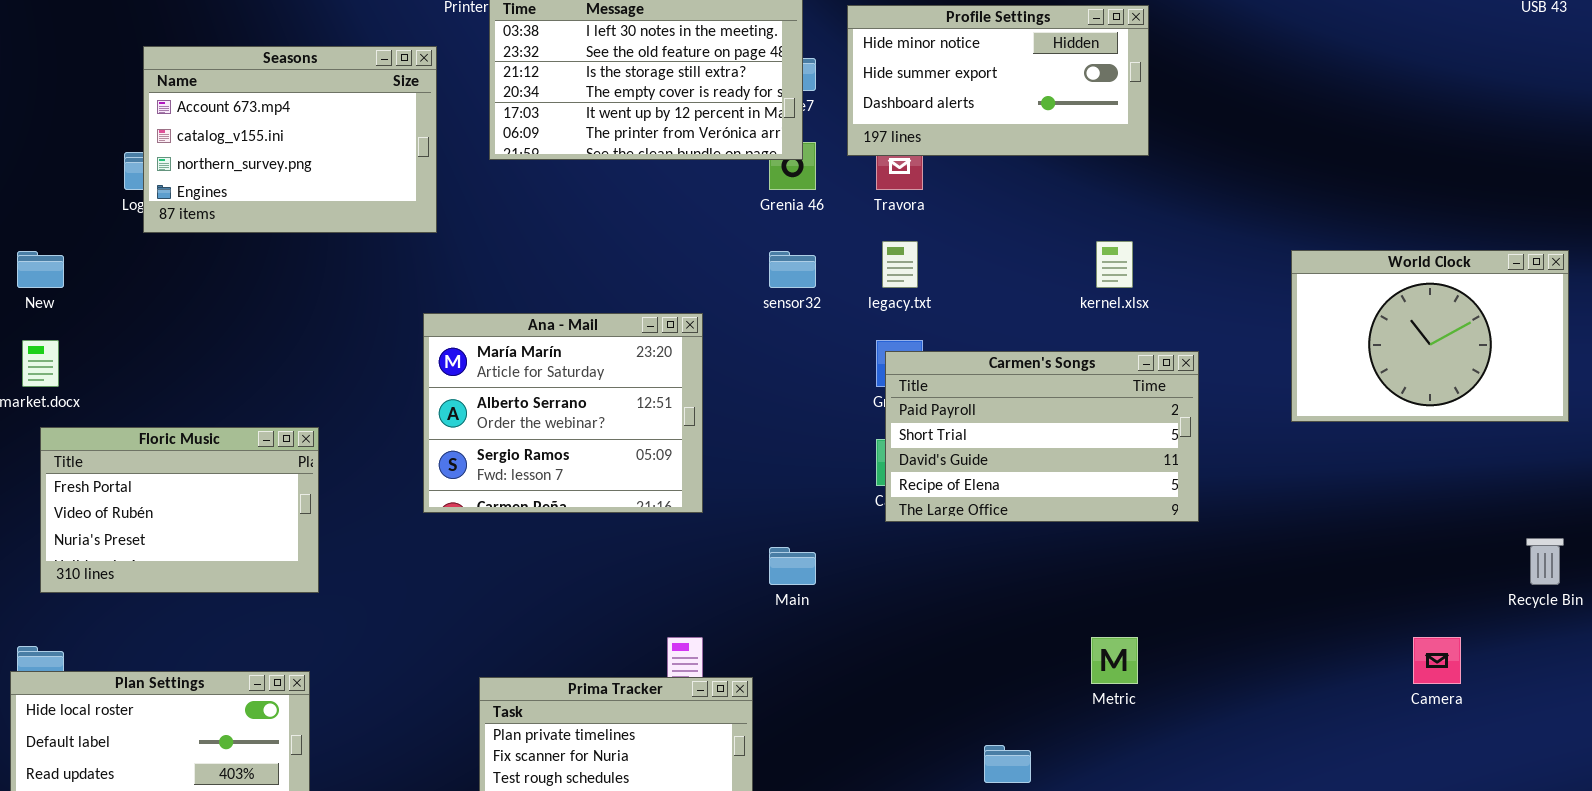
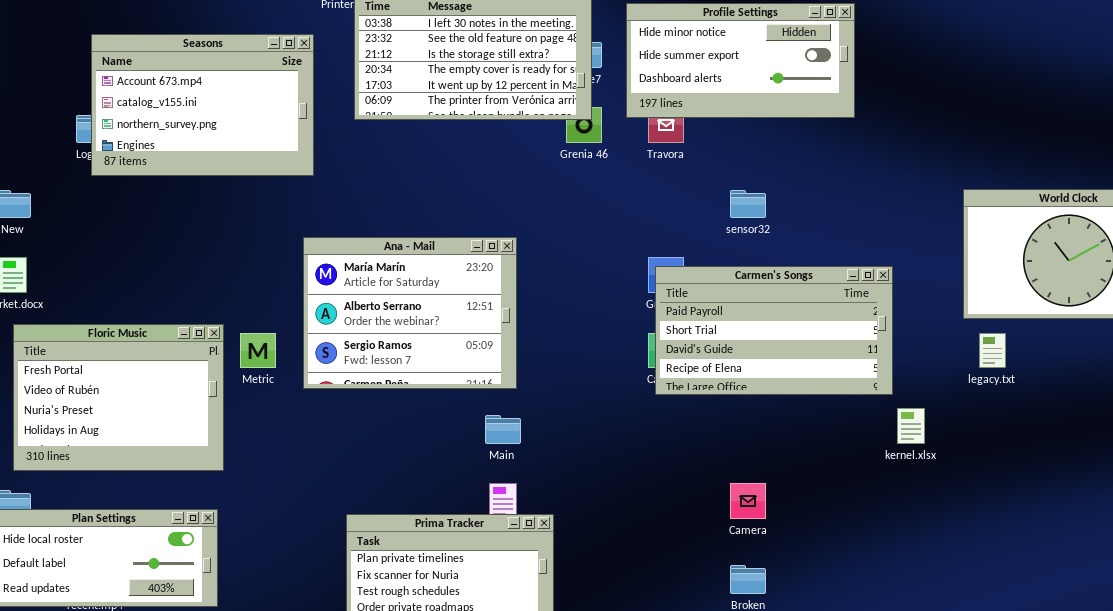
legacy.txt: [882,241,918,288] -> [979,333,1006,368], moved
kernel.xlsx: [1096,241,1133,288] -> [897,408,925,444], moved
sensor32: [769,251,816,288] -> [730,190,766,218], moved
Floric Music: [40,427,319,593] -> [13,324,224,471], resized
Main: [769,547,816,585] -> [485,415,521,444], moved
Metric: [1091,637,1138,684] -> [240,333,276,368], moved
Camera: [1413,637,1461,684] -> [730,483,766,519], moved

